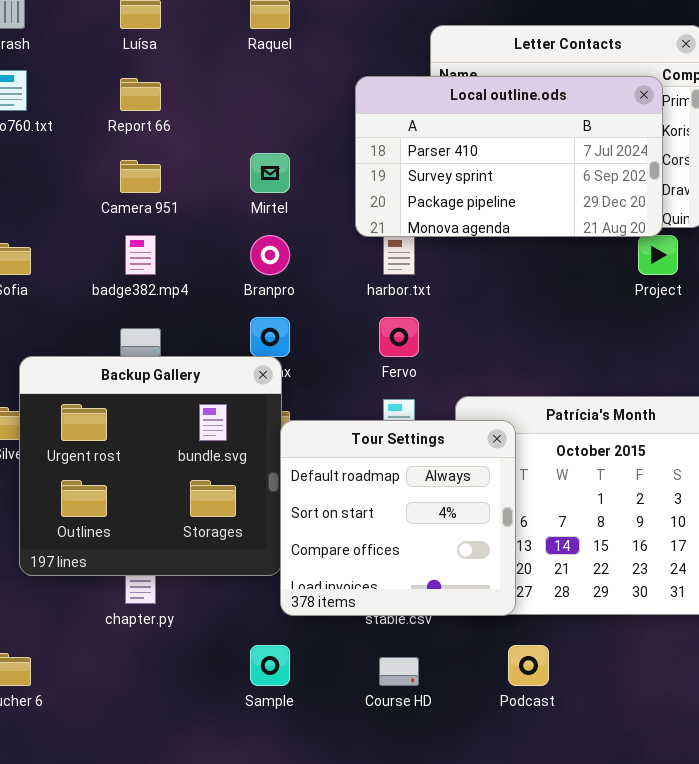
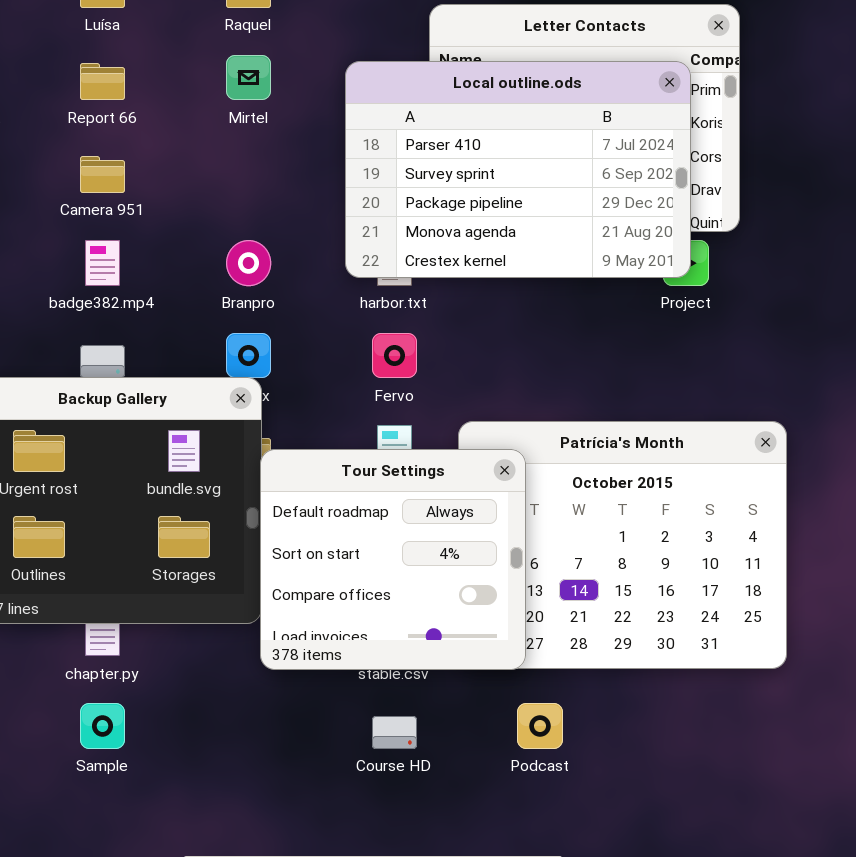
Local outline.ods: [355,76,663,237] -> [345,61,691,278], resized
Mirtel: [250,153,290,193] -> [226,55,271,100], moved
Sample: [250,645,290,686] -> [80,703,125,749], moved

